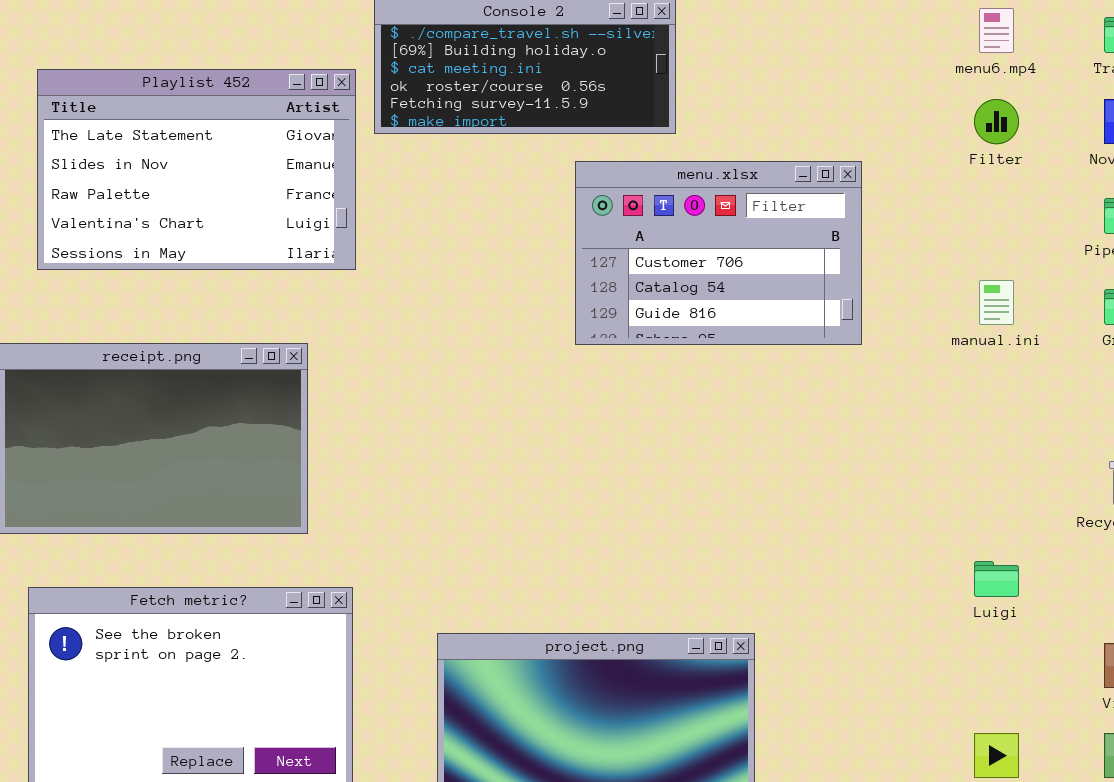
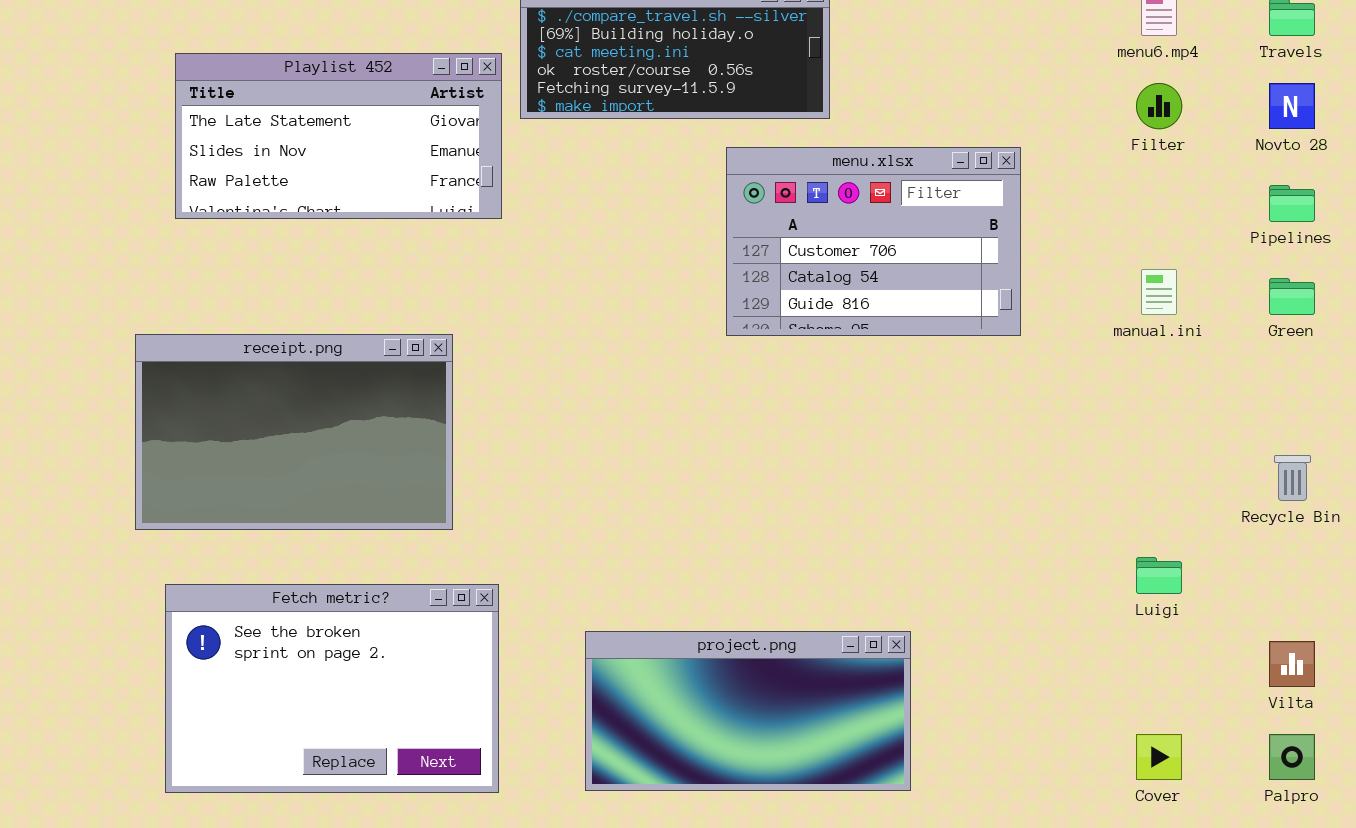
Playlist 452: [37,69,356,270] -> [175,53,502,219], resized

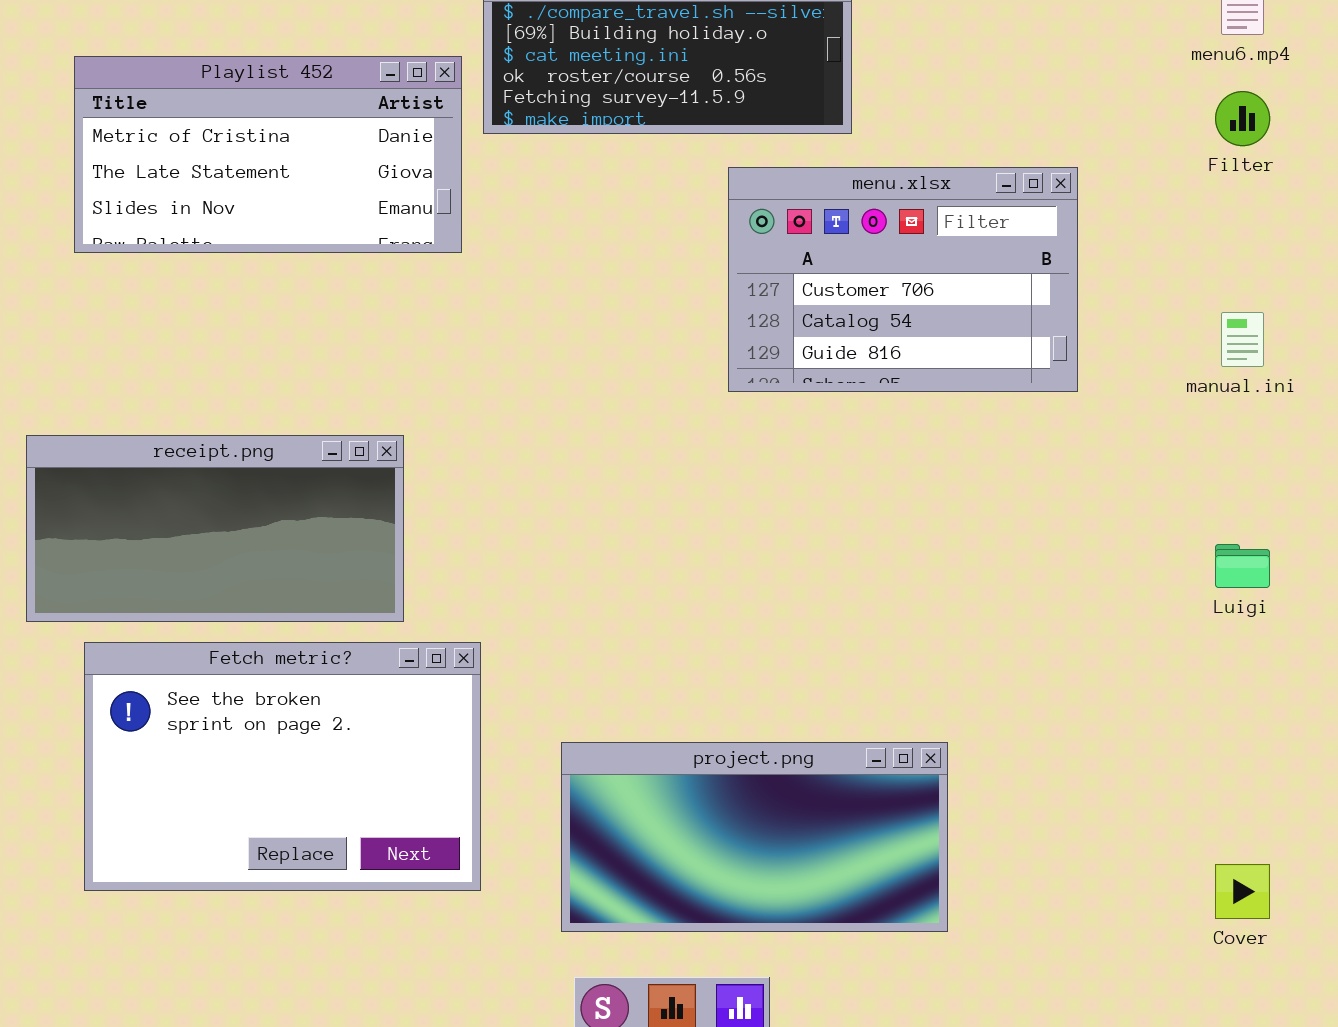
Playlist 452: [175,53,502,219] -> [74,56,462,253], scrolled up 1 row
receipt.png: [135,334,453,530] -> [26,435,404,622], resized
Luigi: [1136,557,1182,594] -> [1215,544,1270,588], moved
Fetch metric?: [165,584,499,793] -> [84,642,481,891], moved

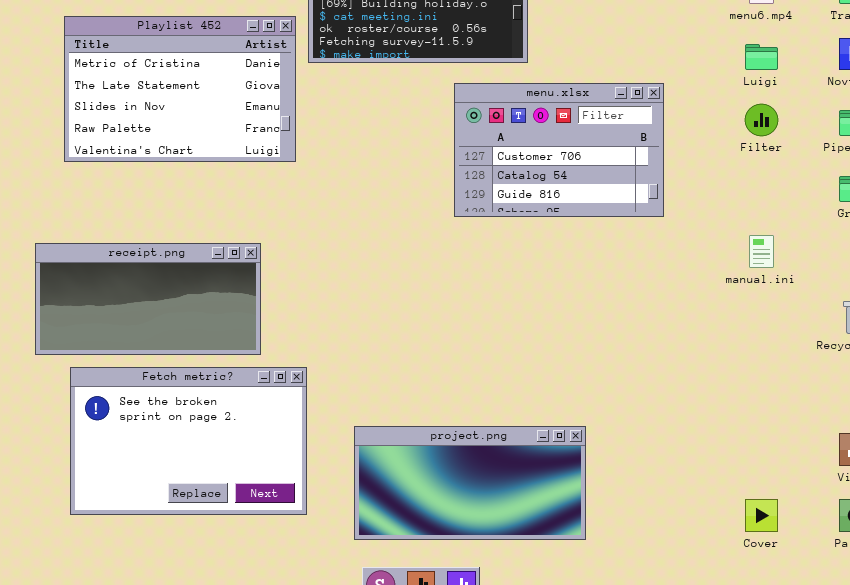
Playlist 452: [74,56,462,253] -> [64,16,296,162], resized
Filter: [1215,91,1270,146] -> [745,104,778,136], moved
manual.ini: [1221,312,1264,367] -> [749,235,774,268], moved
Luigi: [1215,544,1270,588] -> [745,44,778,70], moved

